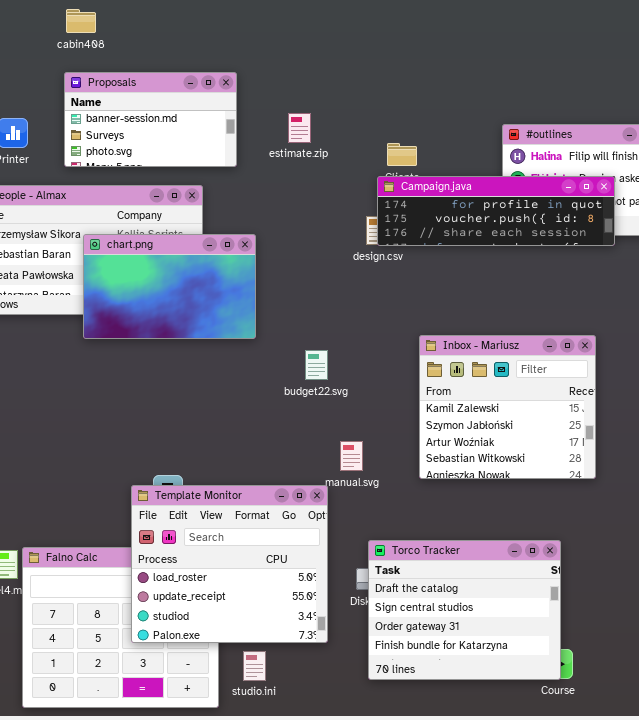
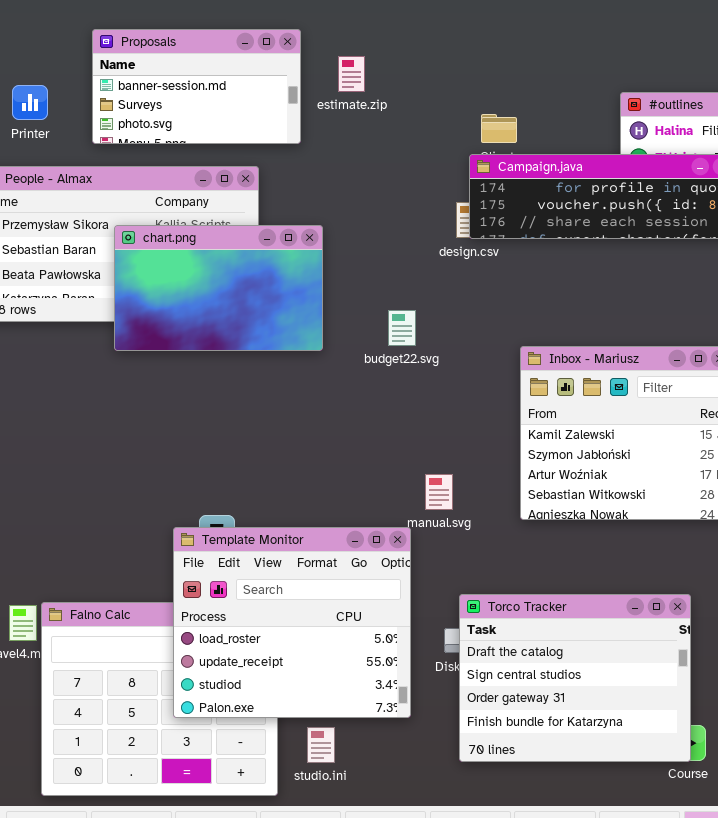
estimate.zip: [288,113,311,143] -> [338,56,365,92], moved
budget22.svg: [305,350,328,380] -> [388,310,416,346], moved

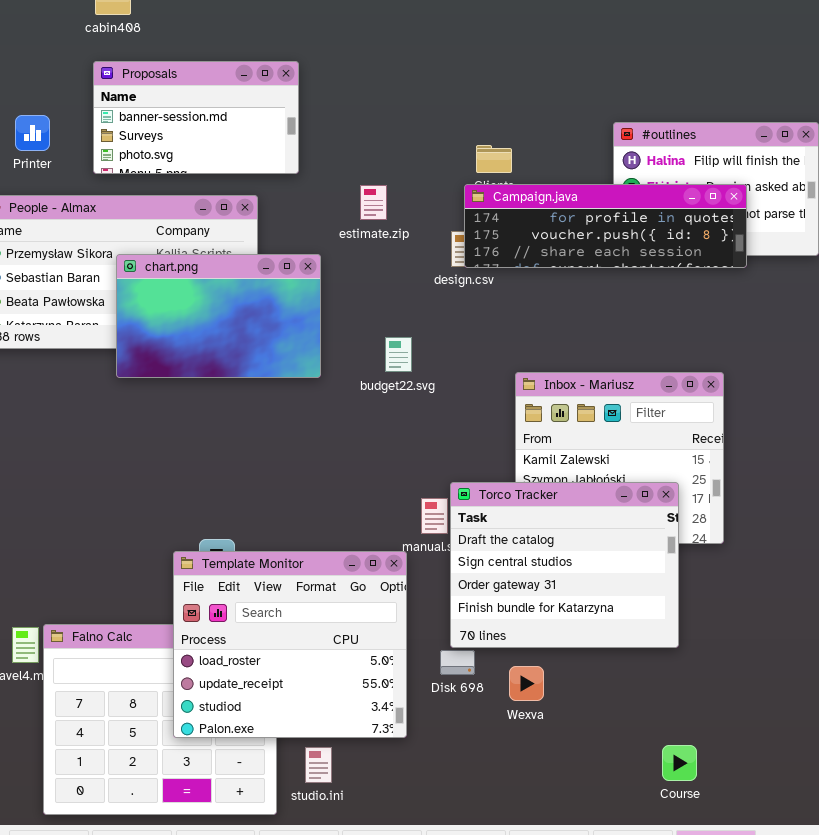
estimate.zip: [338,56,365,92] -> [360,185,387,220], moved
Torco Tracker: [459,594,691,762] -> [450,482,679,648], moved

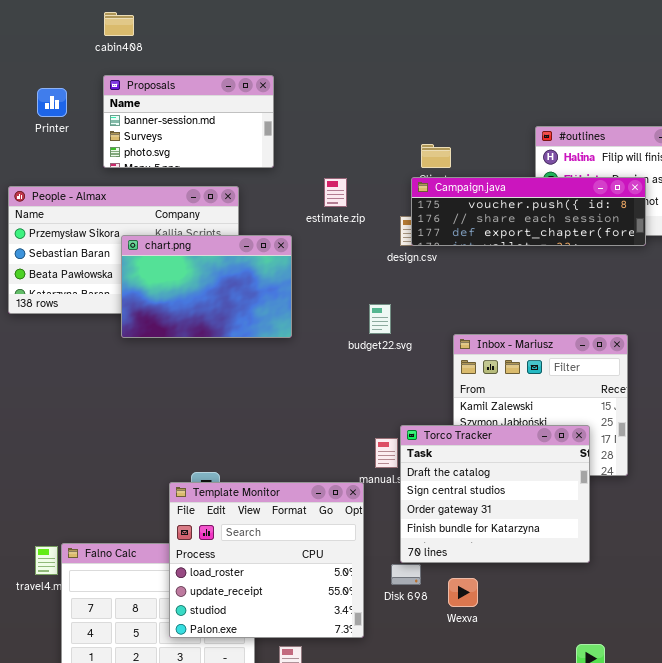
Printer: [15,115,50,151] -> [37,88,67,117], moved
Campaign.java: [464,184,747,268] -> [411,177,646,246], scrolled down 1 row
budget22.svg: [385,337,412,372] -> [369,304,391,334], moved

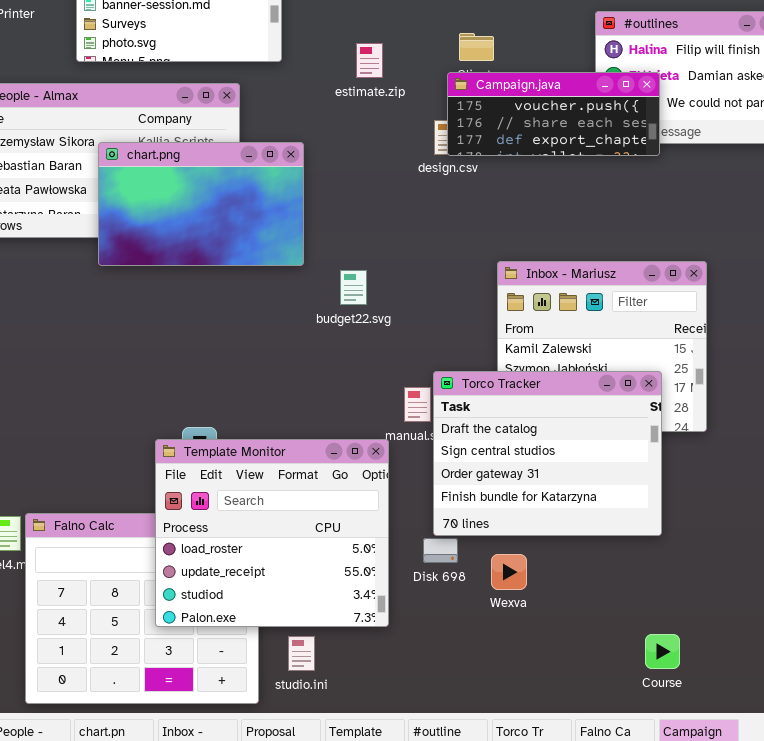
Campaign.java: [411,177,646,246] -> [447,72,660,156], resized
estimate.zip: [324,178,347,207] -> [356,43,383,78], moved
budget22.svg: [369,304,391,334] -> [340,270,367,305], moved

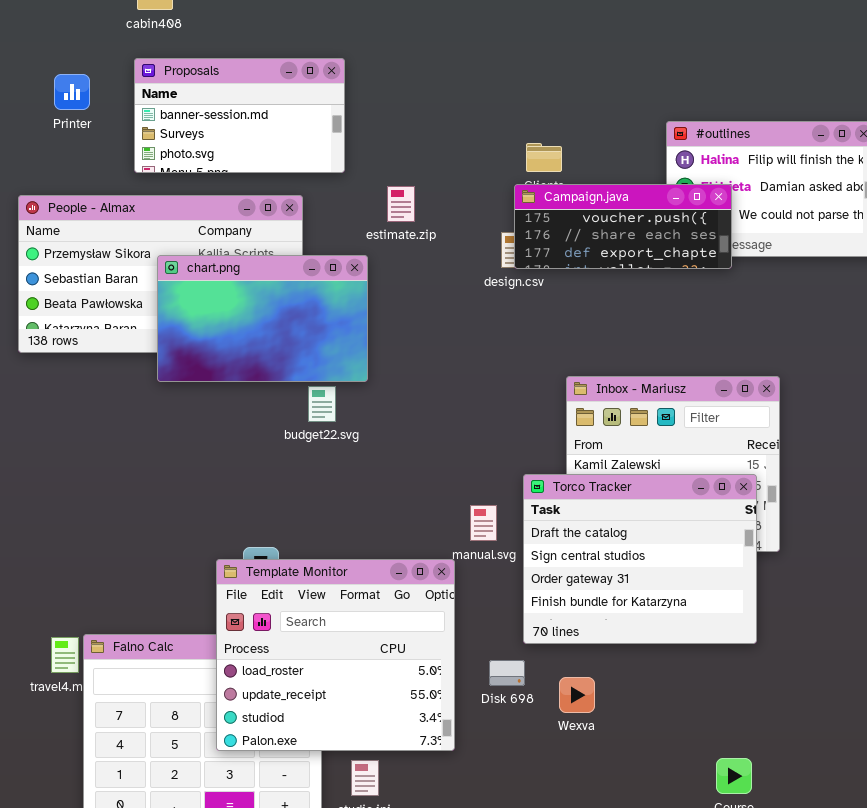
estimate.zip: [356,43,383,78] -> [387,186,415,222], moved
budget22.svg: [340,270,367,305] -> [308,386,336,422], moved
Torco Tracker: [433,371,662,536] -> [523,474,757,644], moved

